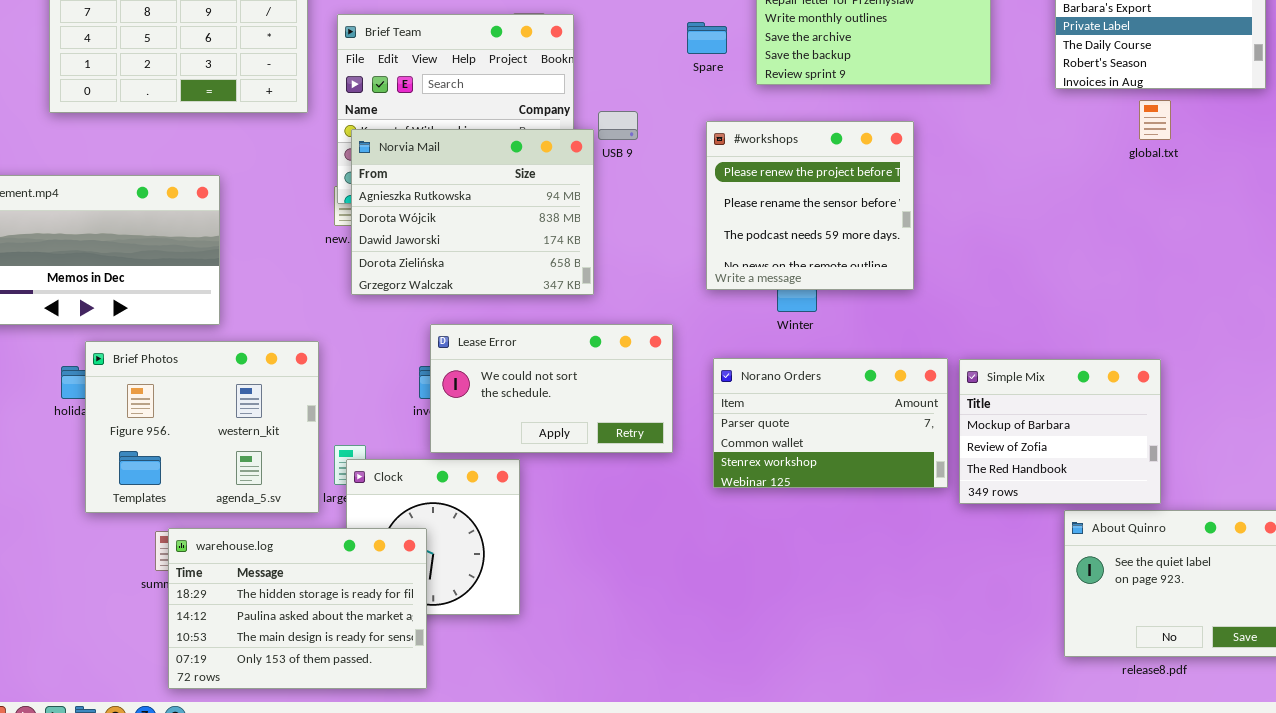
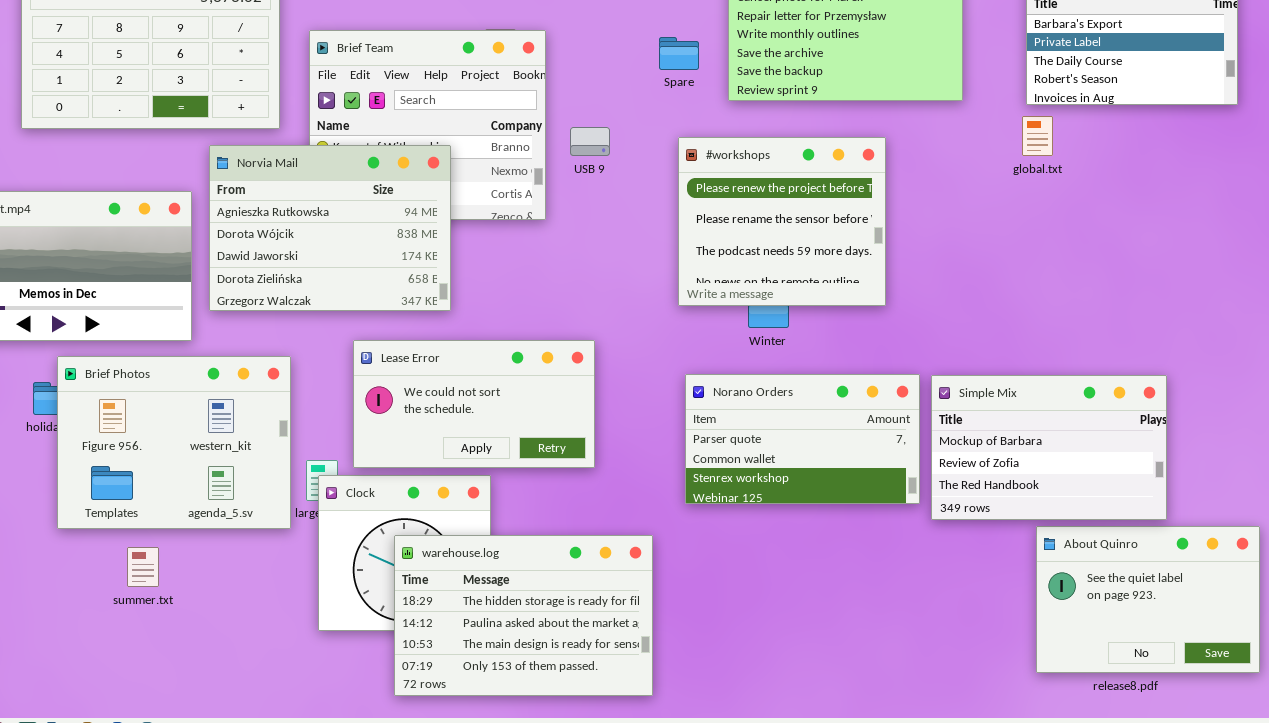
global.txt: [1139,100,1171,140] -> [1022,116,1053,156], moved
Norvia Mail: [351,129,594,295] -> [209,145,451,311], moved
Lease Error: [430,324,673,453] -> [353,340,595,468], moved
Simple Mix: [959,359,1161,504] -> [931,375,1167,520], resized
warehouse.log: [168,528,427,689] -> [394,535,653,696], moved

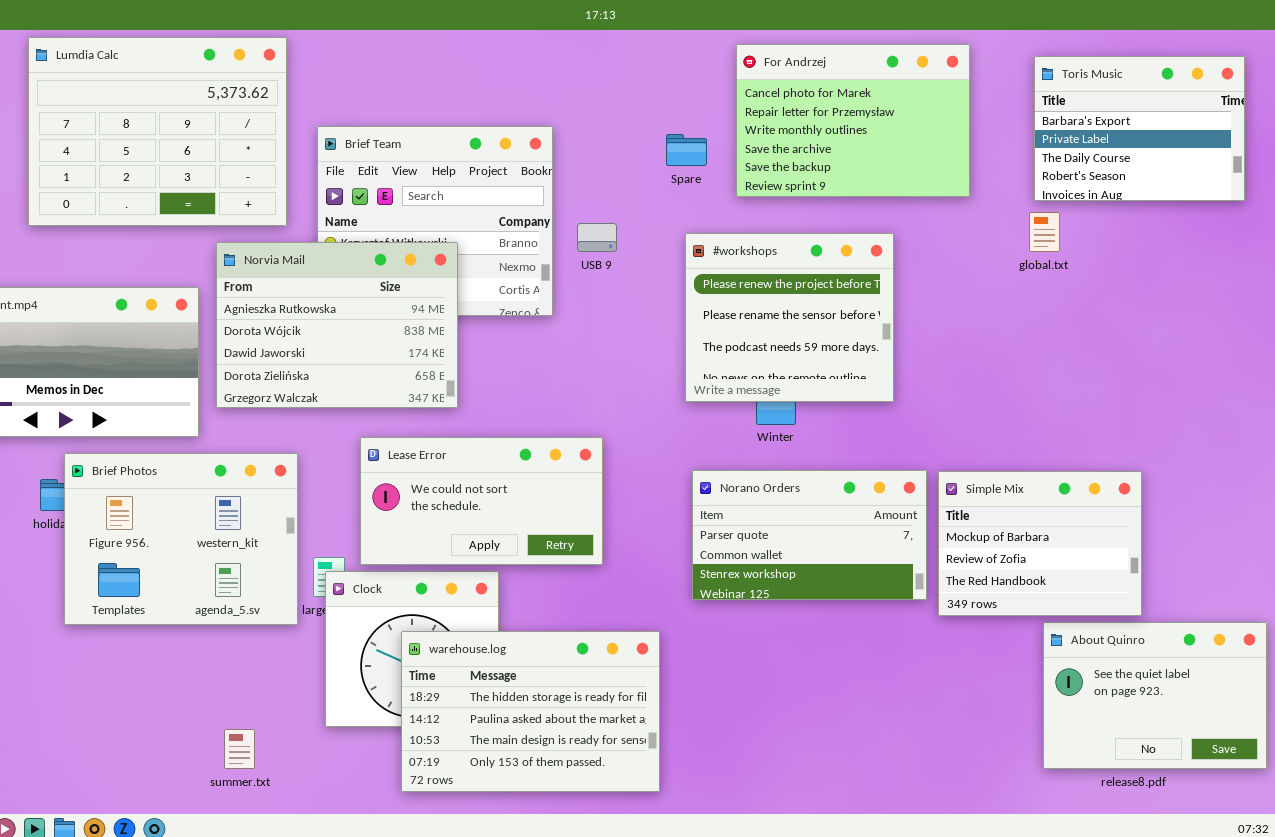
Simple Mix: [931,375,1167,520] -> [938,471,1142,616], resized
summer.txt: [127,547,159,587] -> [224,729,255,769], moved

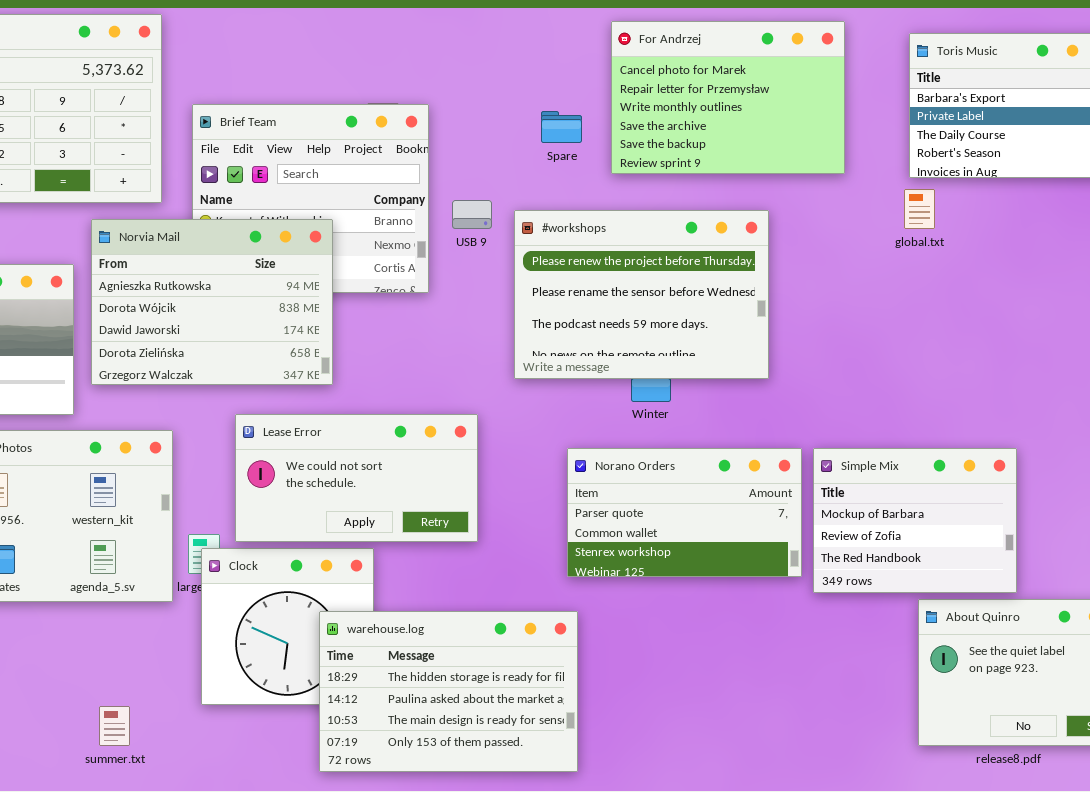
#workshops: [685,233,894,402] -> [514,210,769,379], resized
warehouse.log: [401,631,660,792] -> [319,611,578,772], moved

